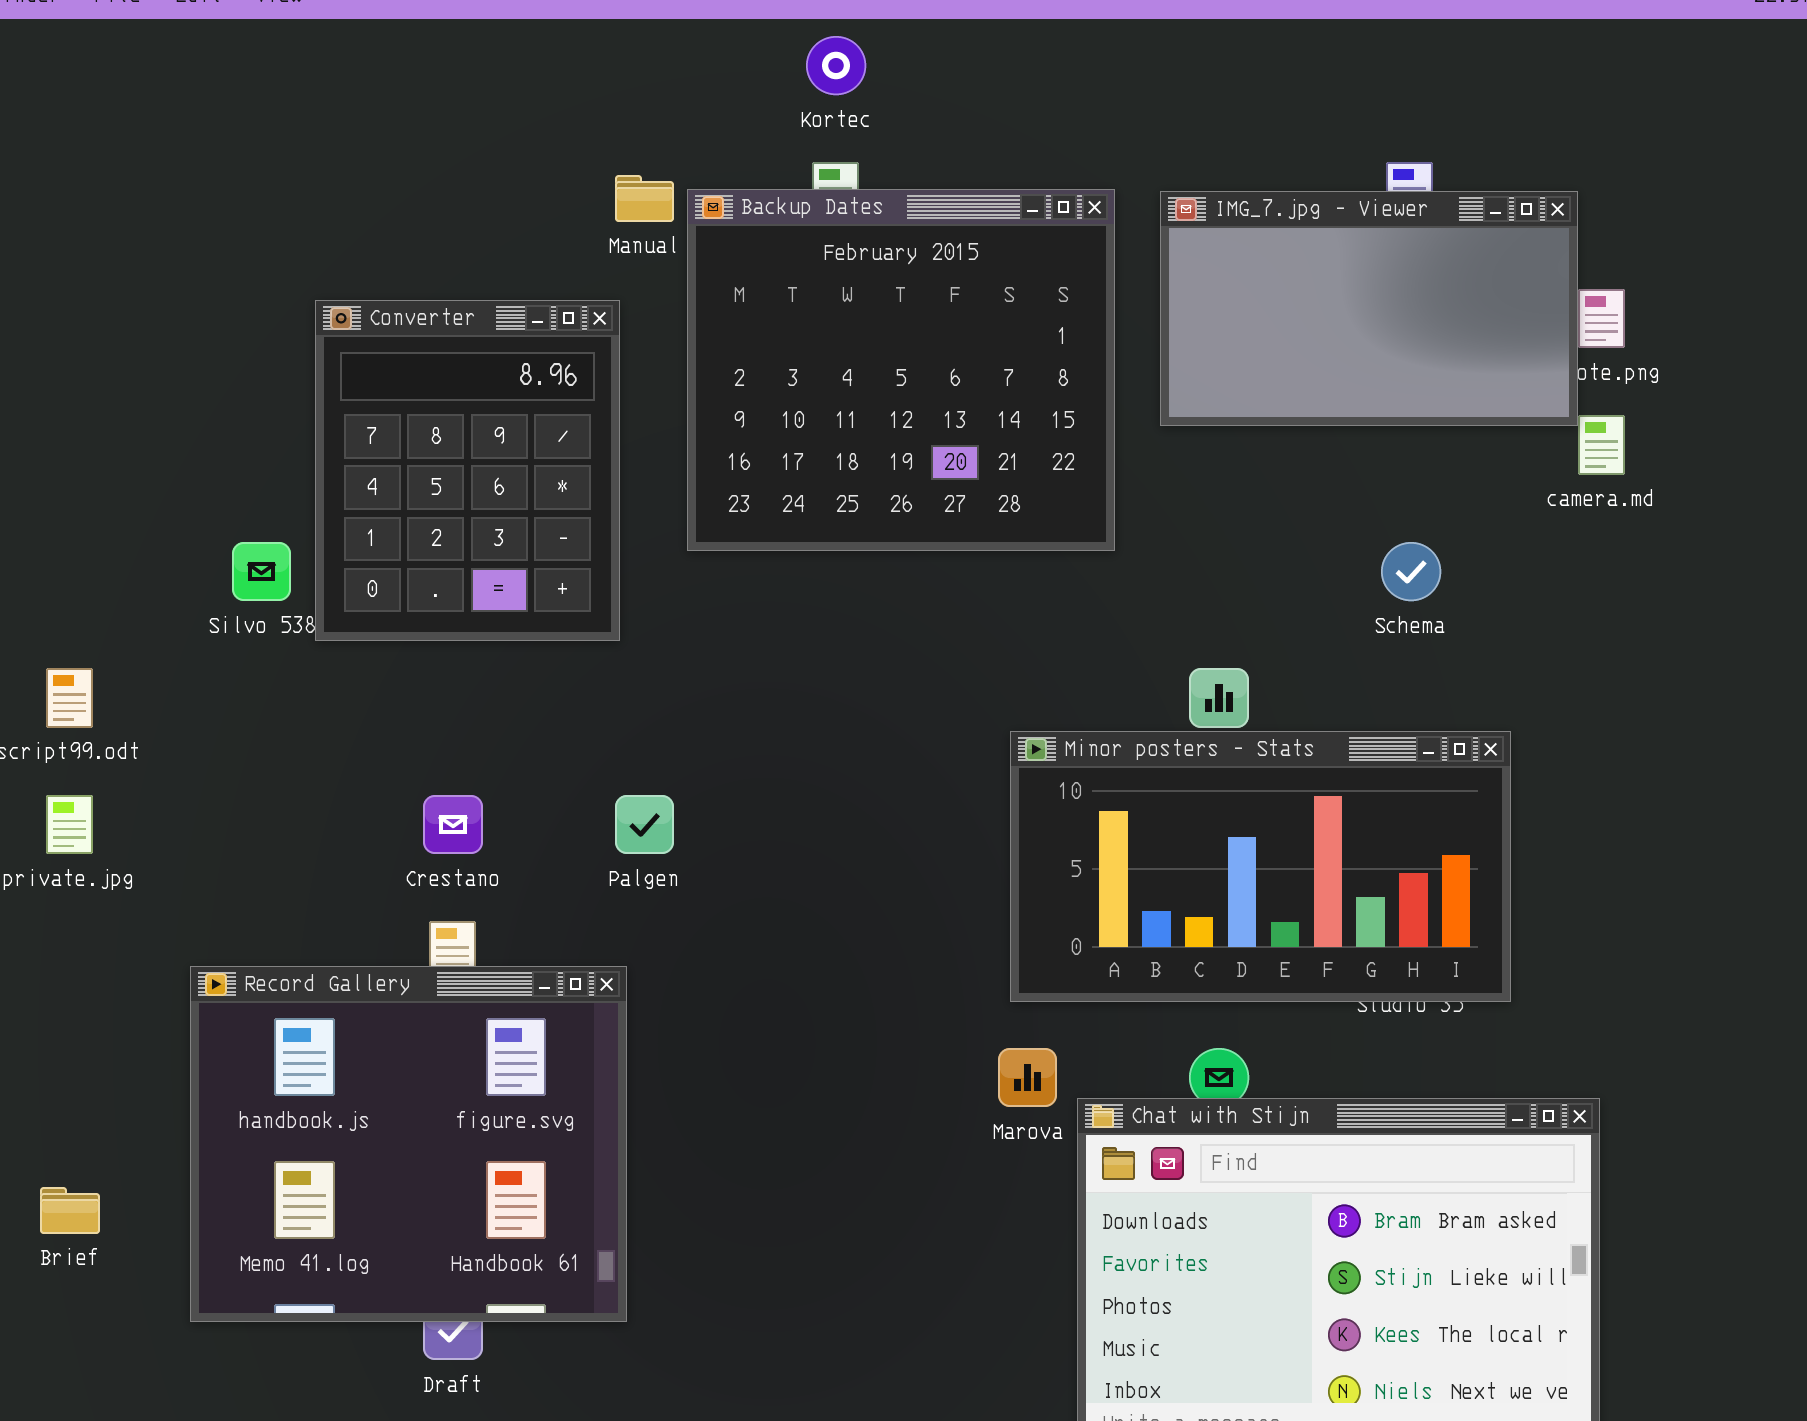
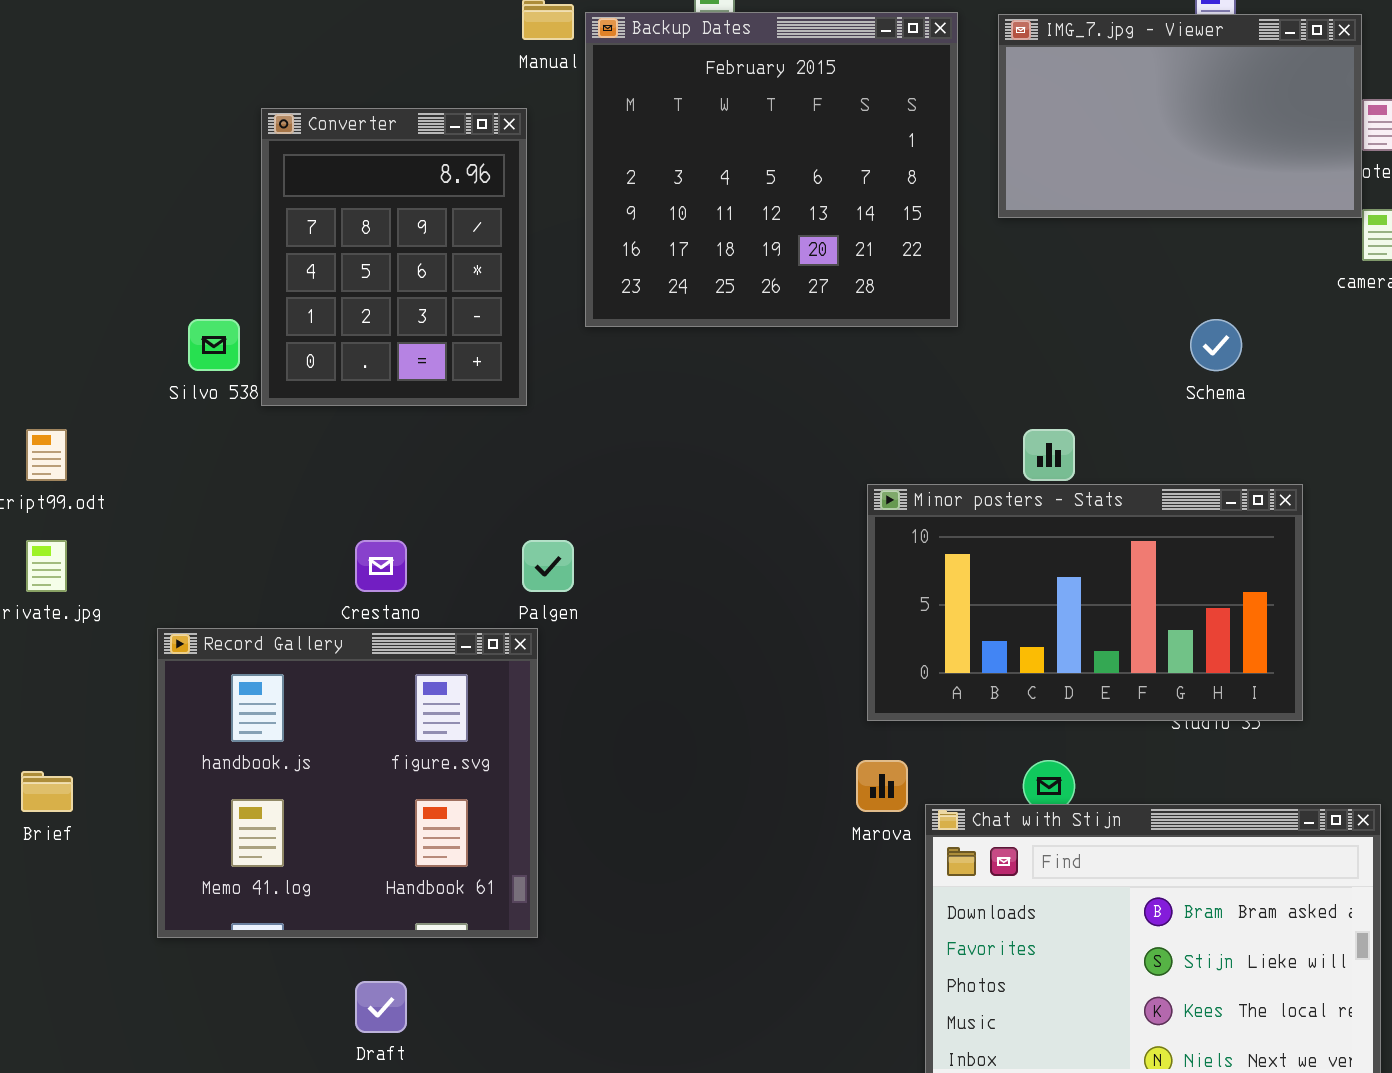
Record Gallery: [190,966,627,1322] -> [157,628,538,938], moved
Brief: [40,1187,100,1234] -> [21,771,73,812], moved

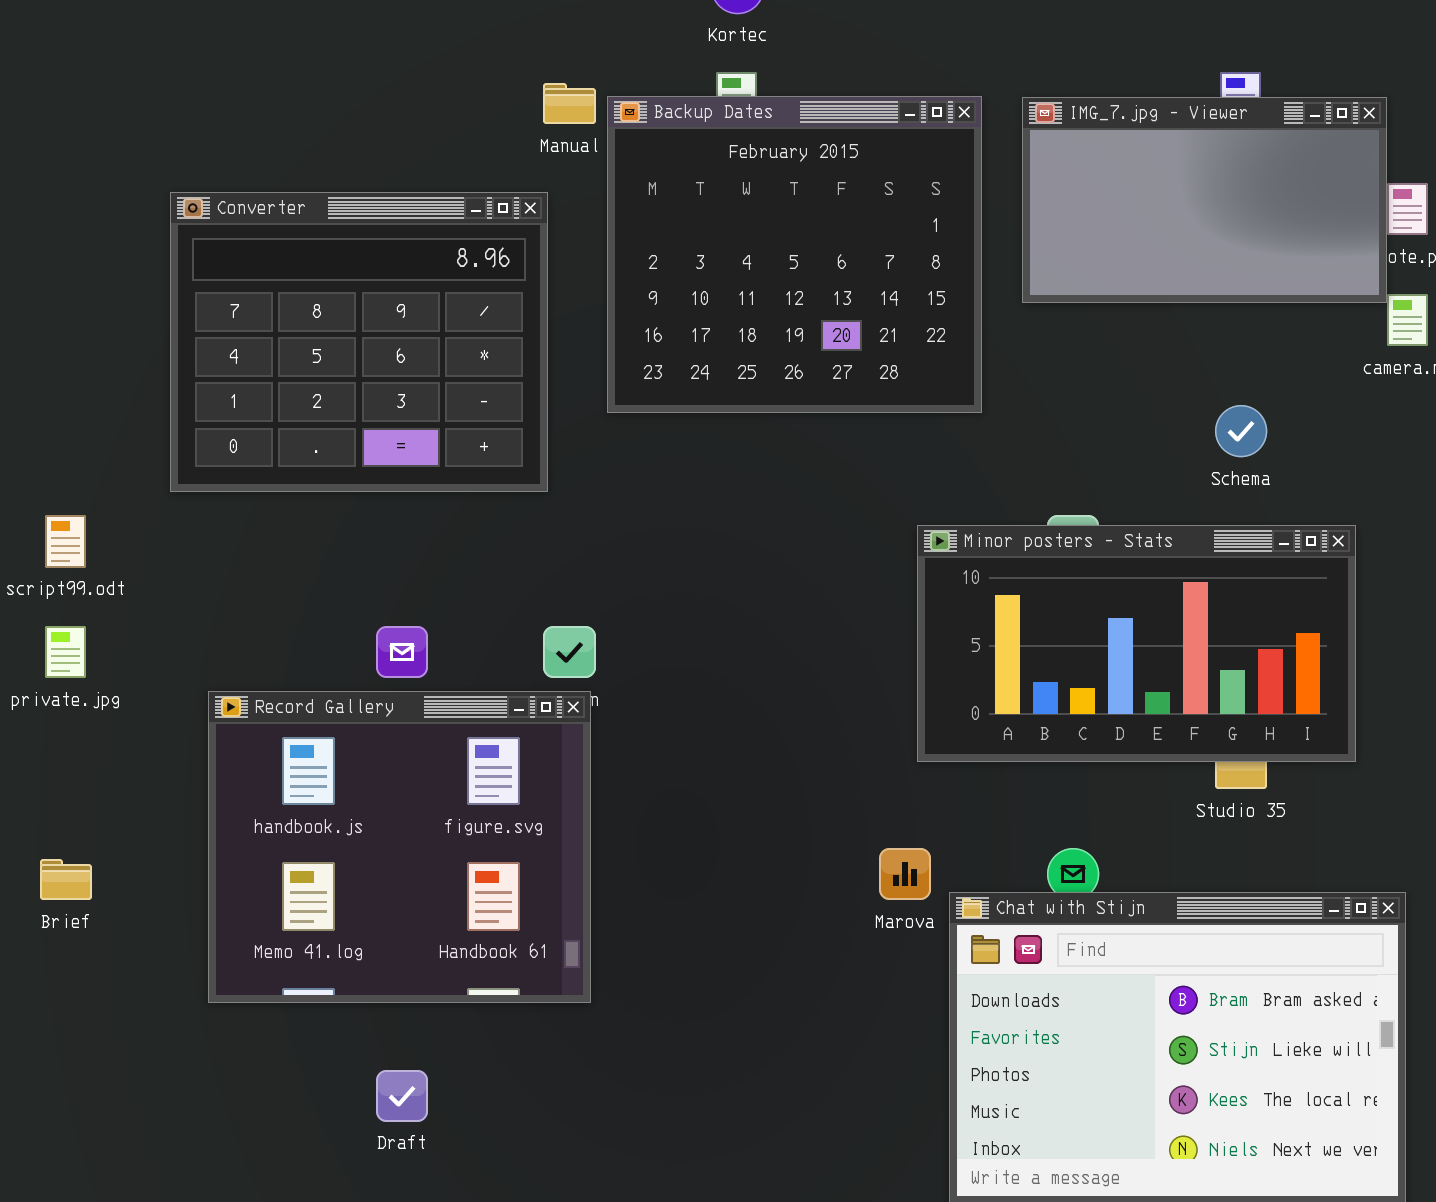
Converter: [261,108,527,406] -> [170,192,548,492], resized
Minor posters - Stats: [867,484,1303,721] -> [917,525,1356,762], moved
Record Gallery: [157,628,538,938] -> [208,691,591,1003], moved

